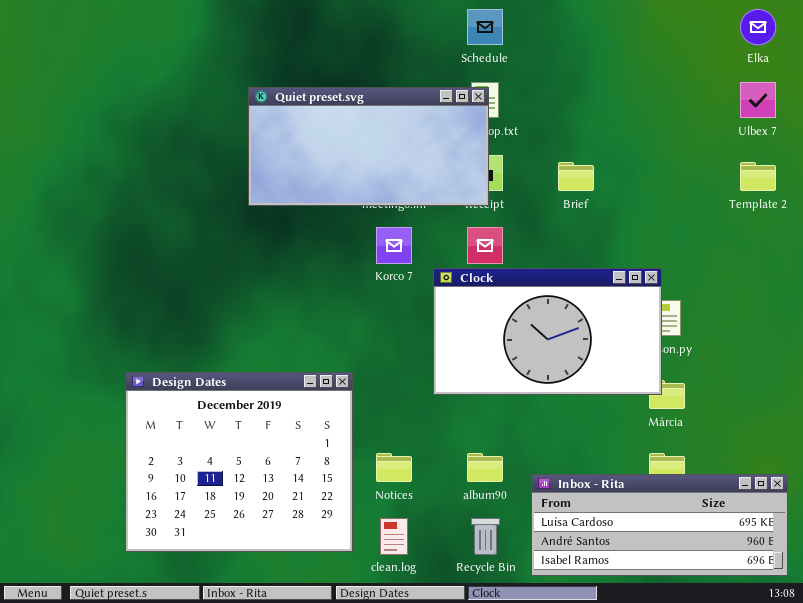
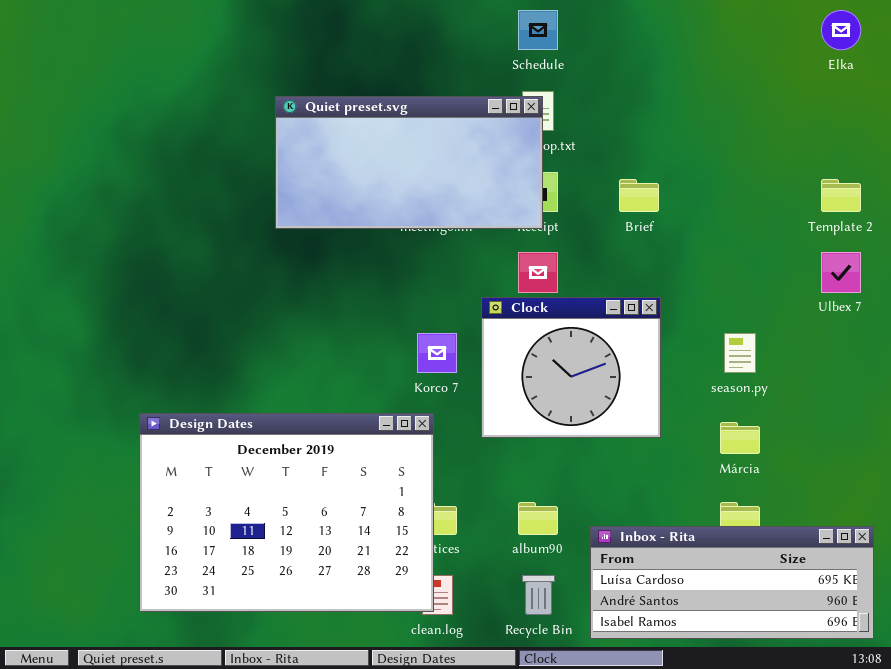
Ulbex 7: [740,82,776,118] -> [821,252,861,293], moved
Korco 7: [376,227,412,264] -> [417,333,457,373], moved
Clock: [433,268,662,395] -> [481,297,661,438], resized
Design Dates: [125,372,353,552] -> [139,413,434,612], resized

